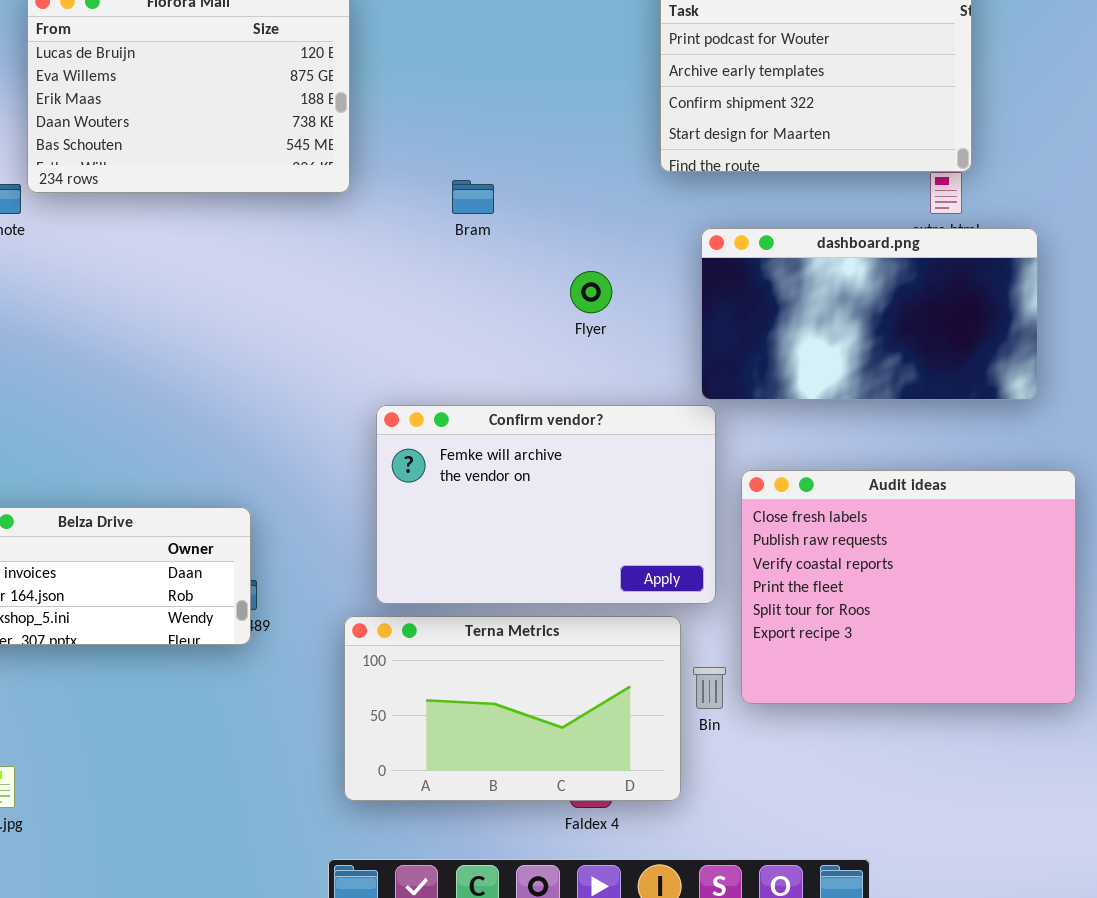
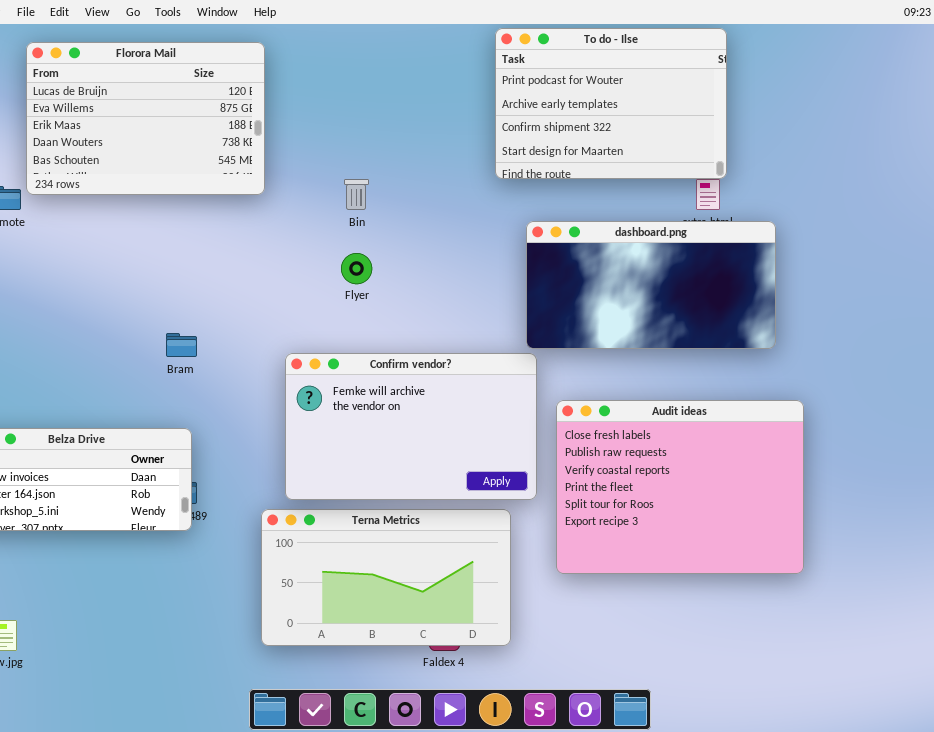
Bram: [452,180,494,214] -> [166,333,197,357], moved
Flyer: [570,271,612,313] -> [341,253,372,284], moved
Bin: [693,667,726,709] -> [344,179,369,210], moved

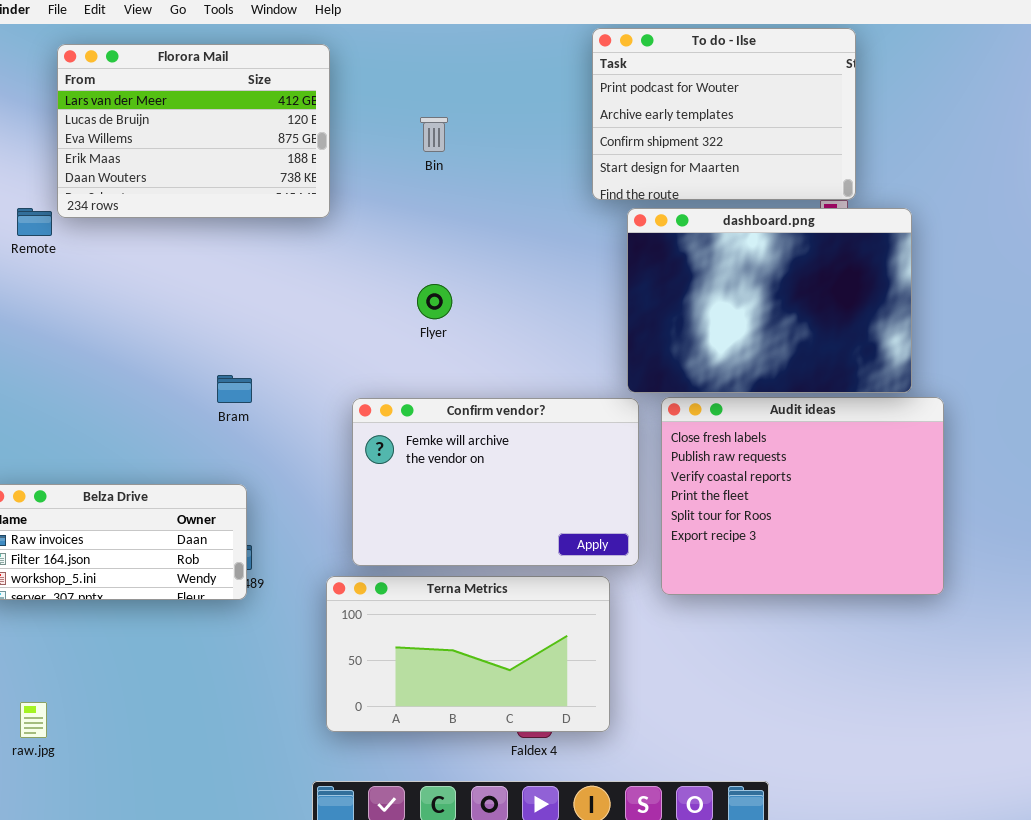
Florora Mail: [26,42,265,195] -> [57,44,330,218], scrolled up 1 row
Bin: [344,179,369,210] -> [420,117,448,152], moved
dashboard.png: [526,221,776,349] -> [627,208,912,393], resized
Audit ideas: [556,400,804,574] -> [661,397,944,595], moved

